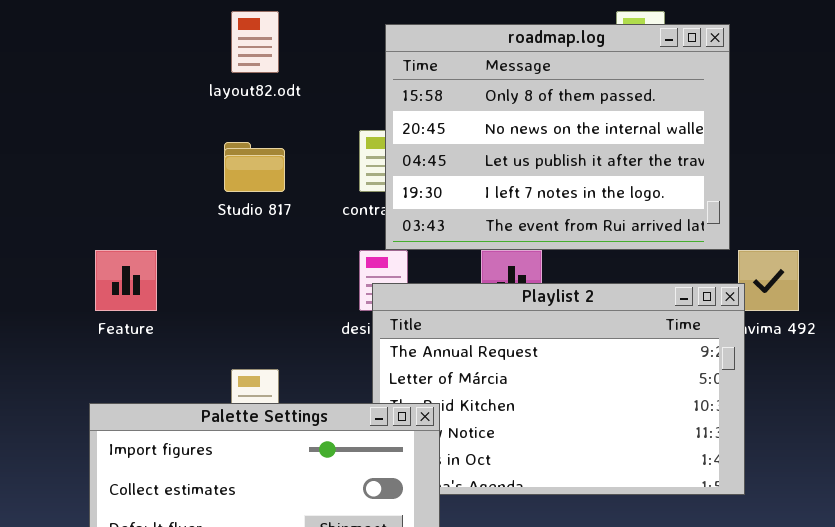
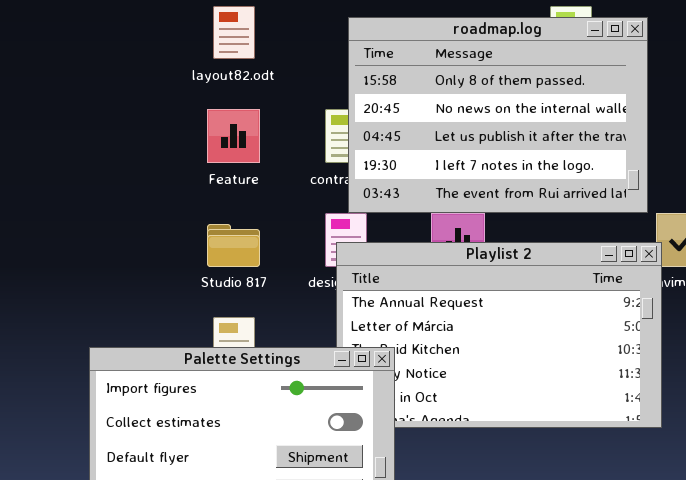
Studio 817: [224,142,285,192] -> [207,224,260,267], moved
Feature: [95,250,157,311] -> [207,109,260,163], moved

